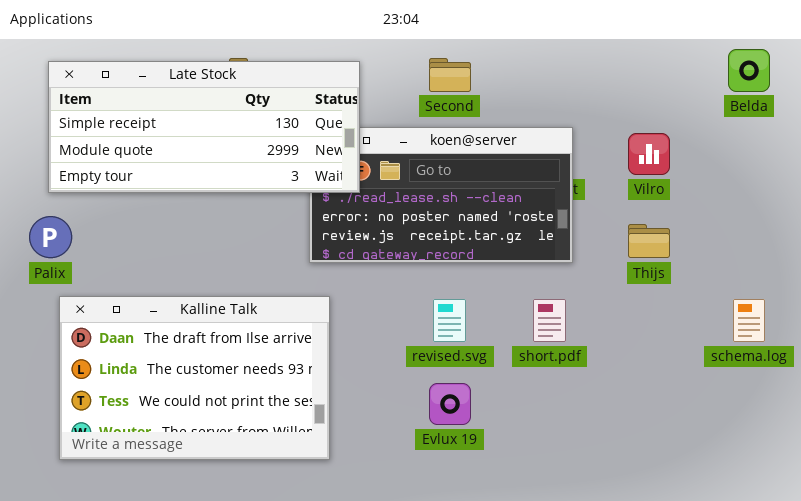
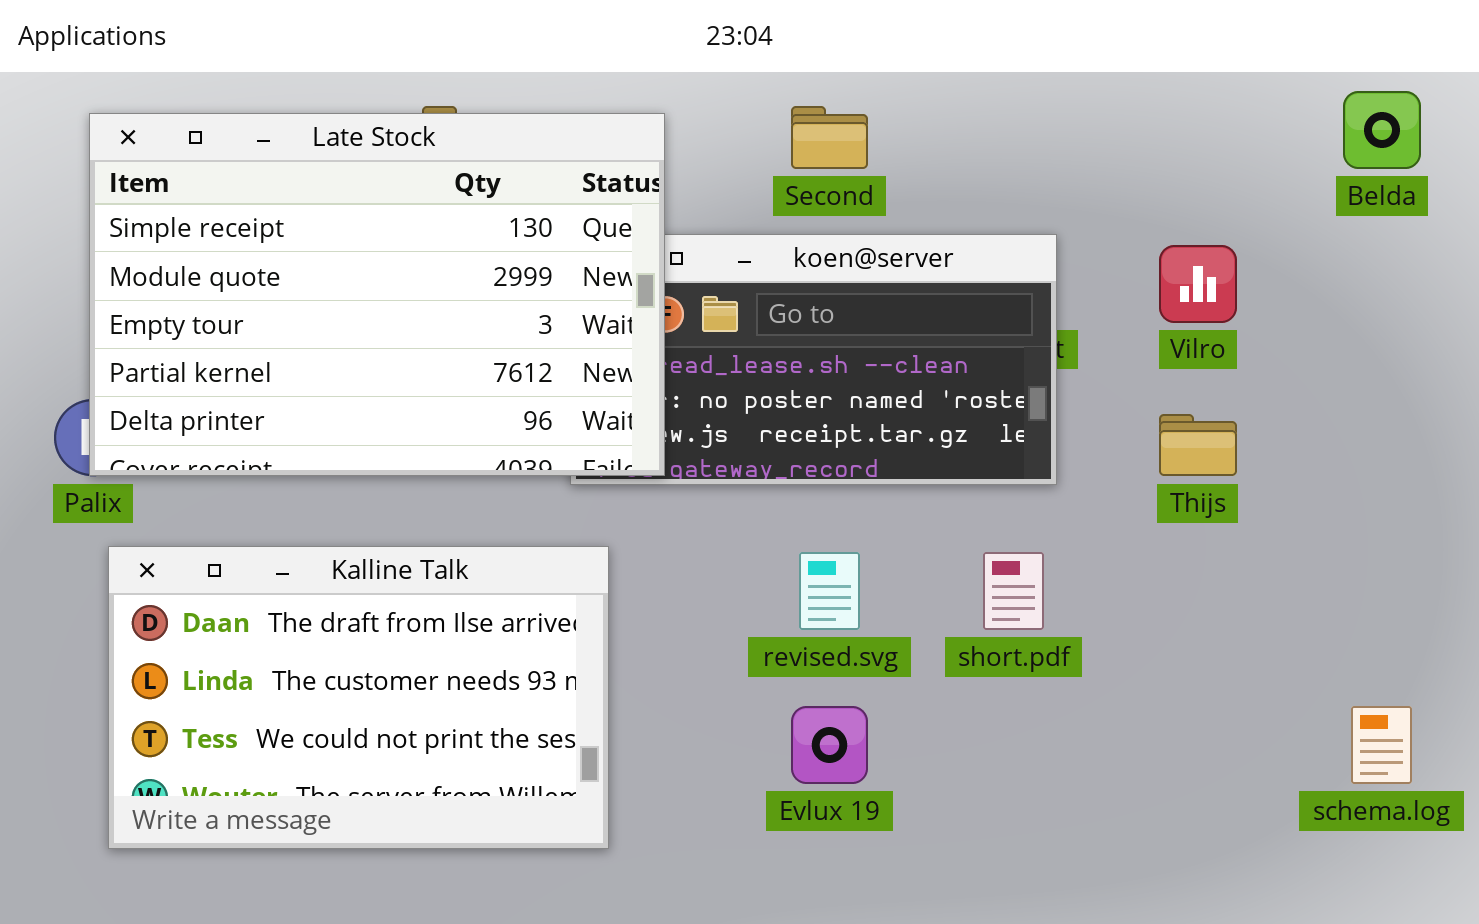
Late Stock: [48,61,360,193] -> [89,113,665,476], resized
schema.log: [733,299,765,342] -> [1351,706,1412,784], moved

